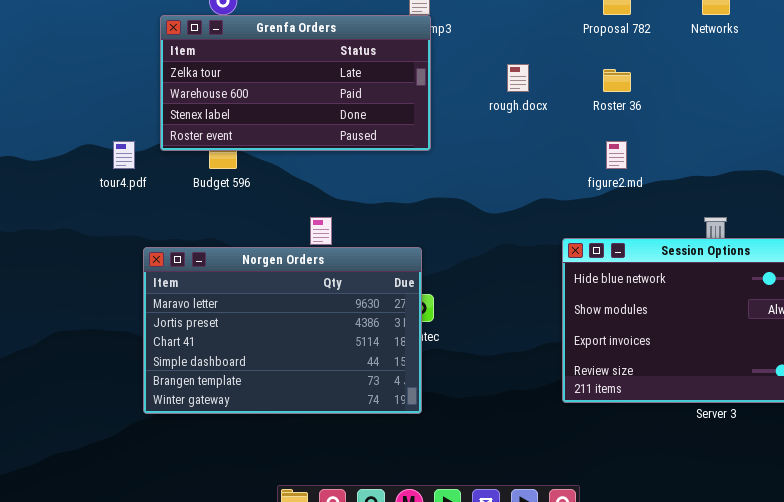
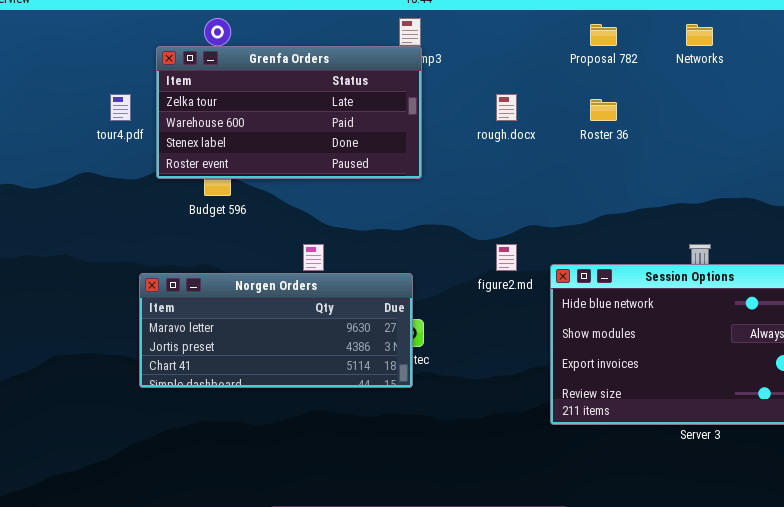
tour4.pdf: [113,141,135,169] -> [110,94,131,121], moved
figure2.md: [606,141,627,169] -> [496,244,517,271], moved
Norgen Orders: [143,247,422,414] -> [139,273,413,388], resized

